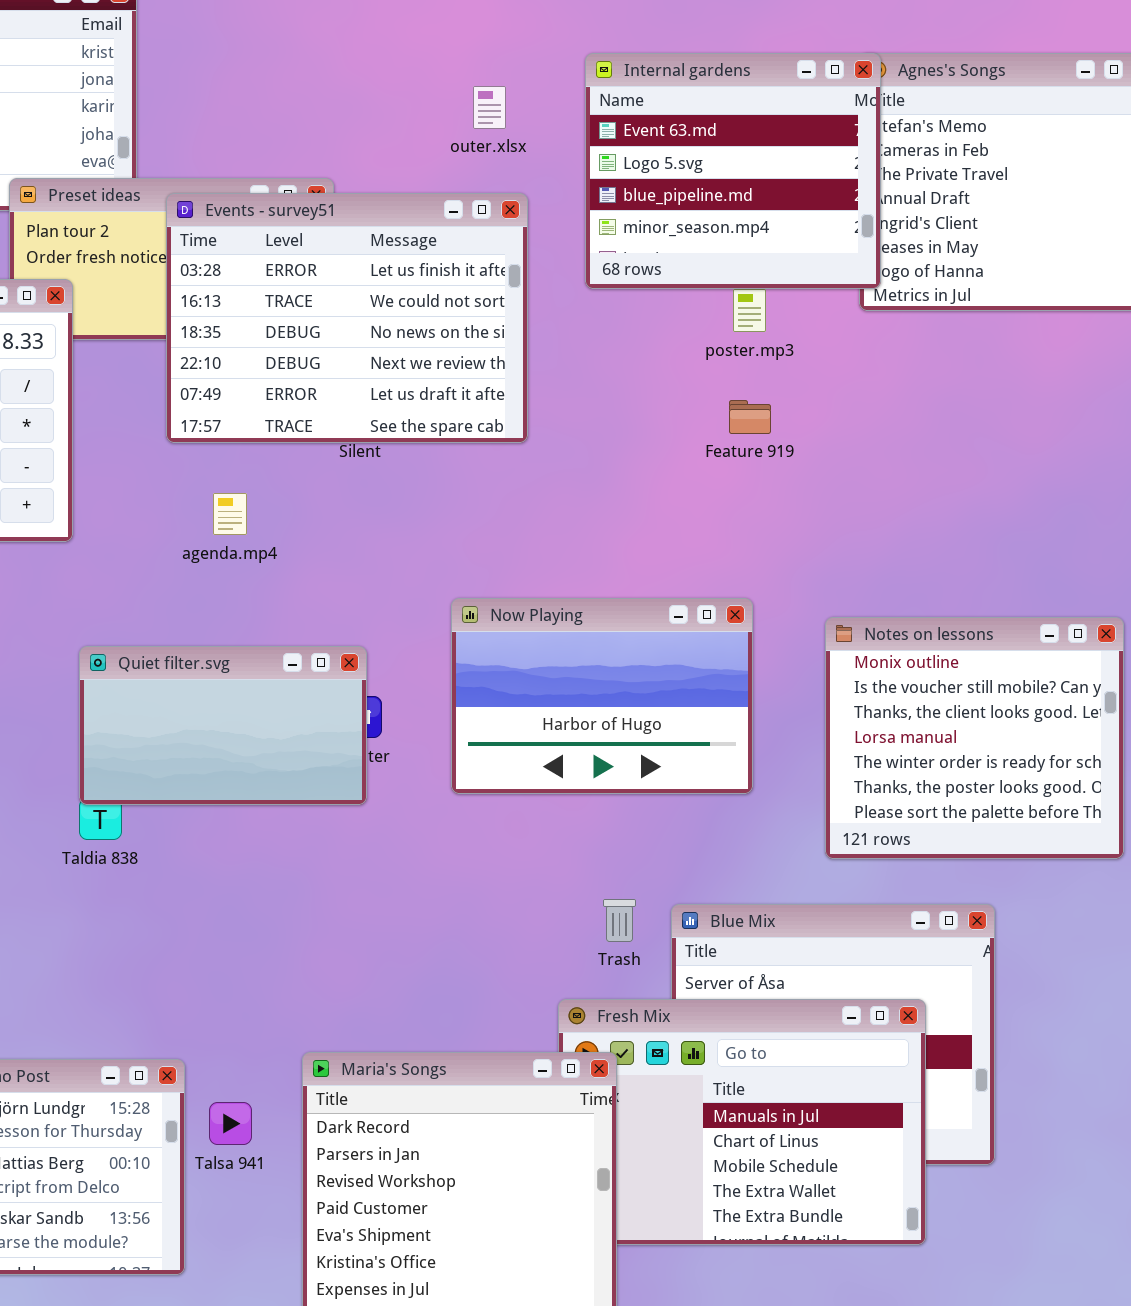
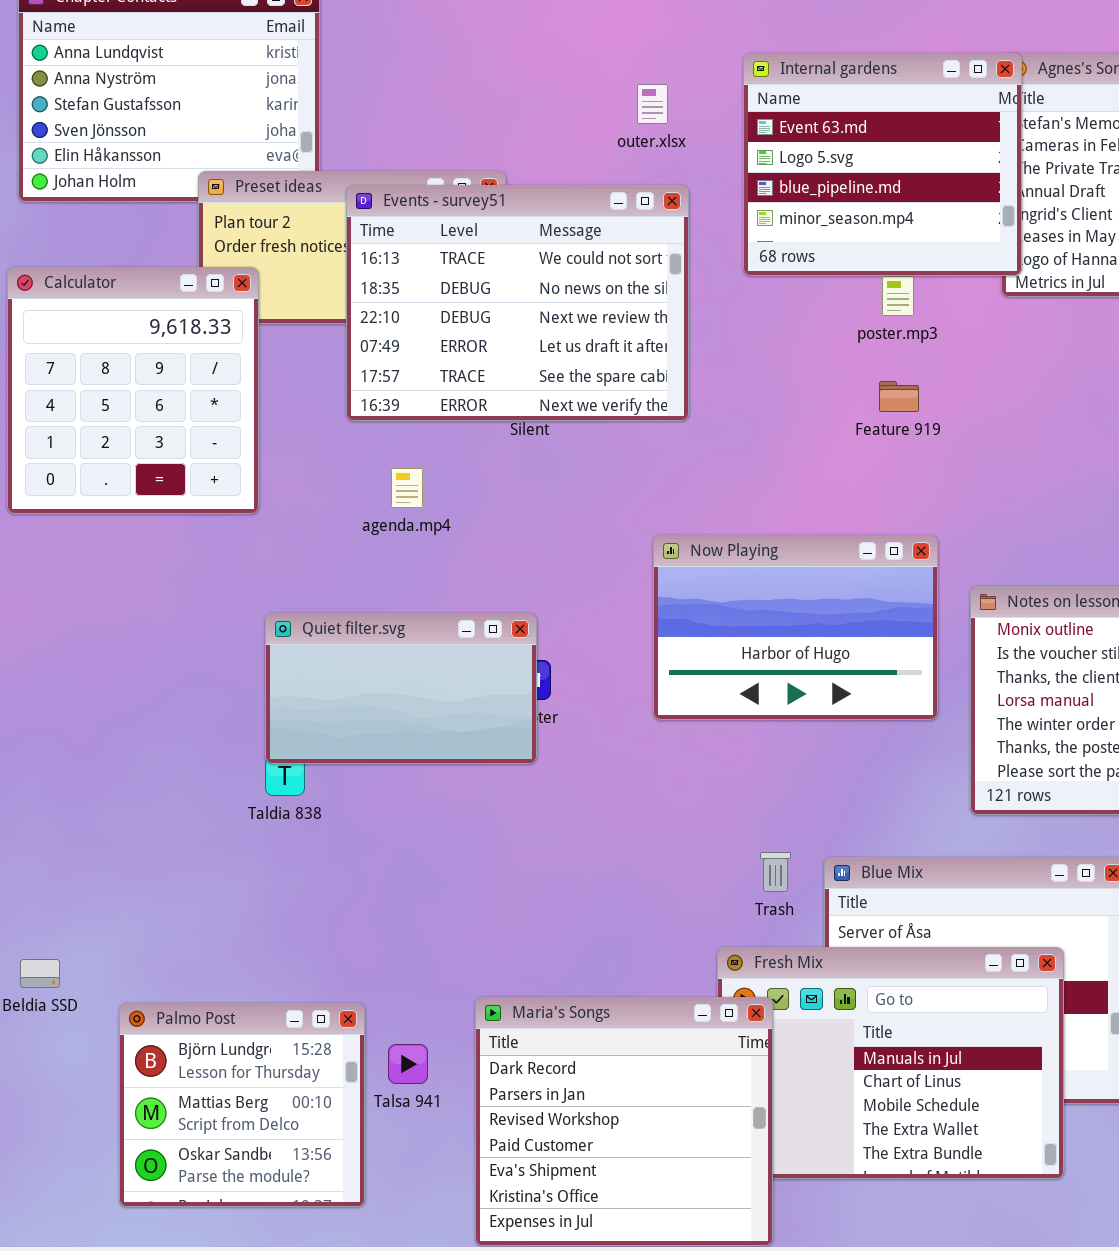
Events - survey51: [166,193,528,443] -> [346,185,689,421], scrolled down 1 row
Now Playing: [451,598,753,794] -> [653,535,938,720], moved

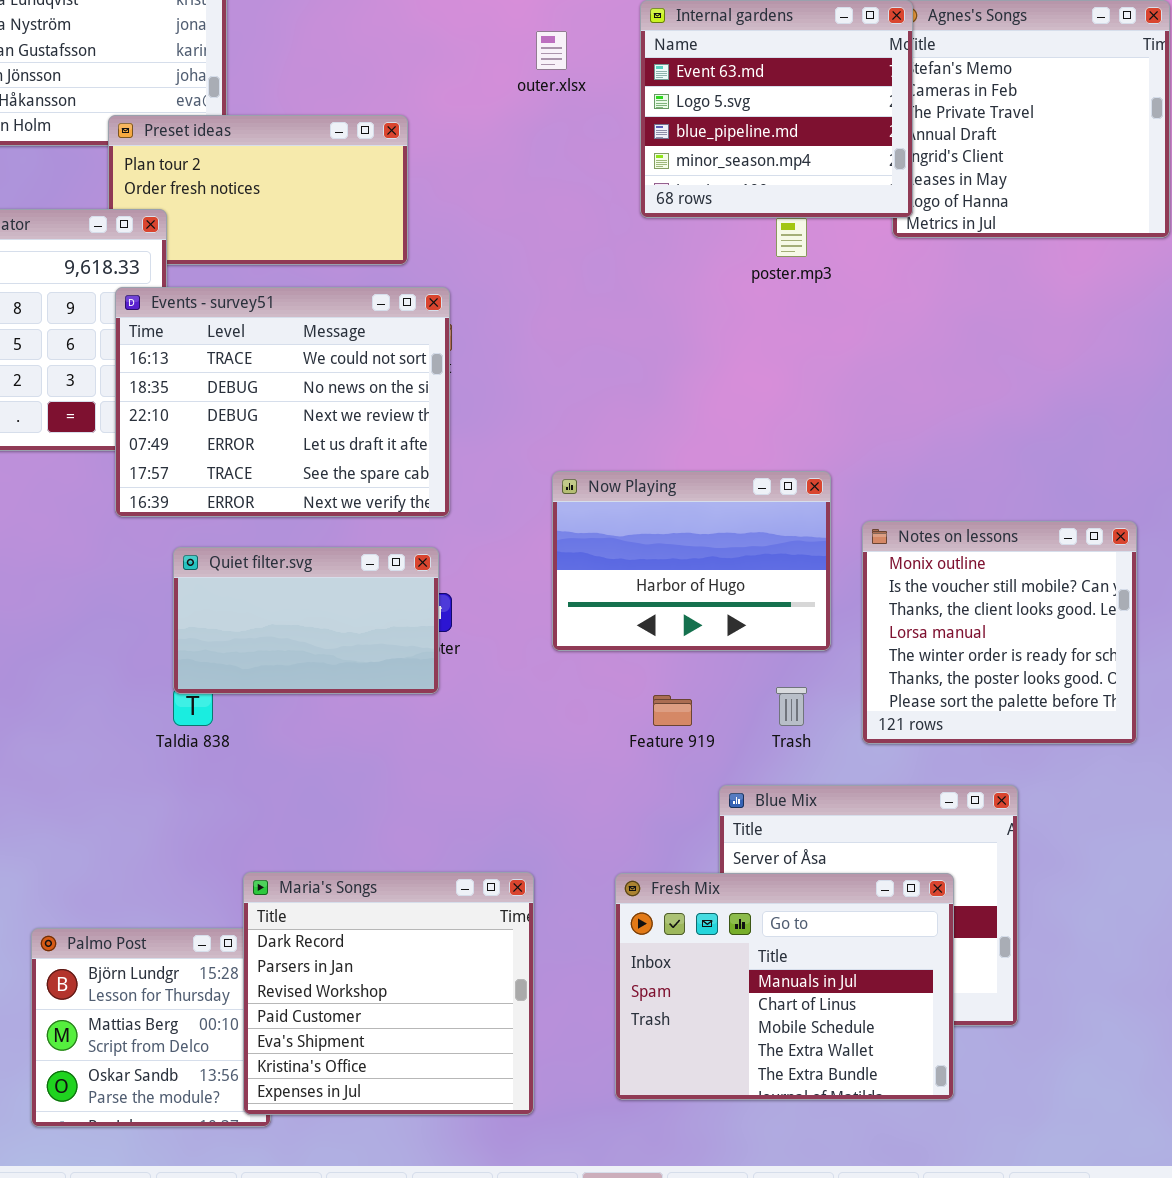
Events - survey51: [346,185,689,421] -> [115,287,450,517], moved
Feature 919: [879,381,919,412] -> [653,695,692,726], moved
Trash: [760,852,791,892] -> [776,687,807,726], moved
Maria's Songs: [475,997,773,1246] -> [243,872,534,1115], moved

